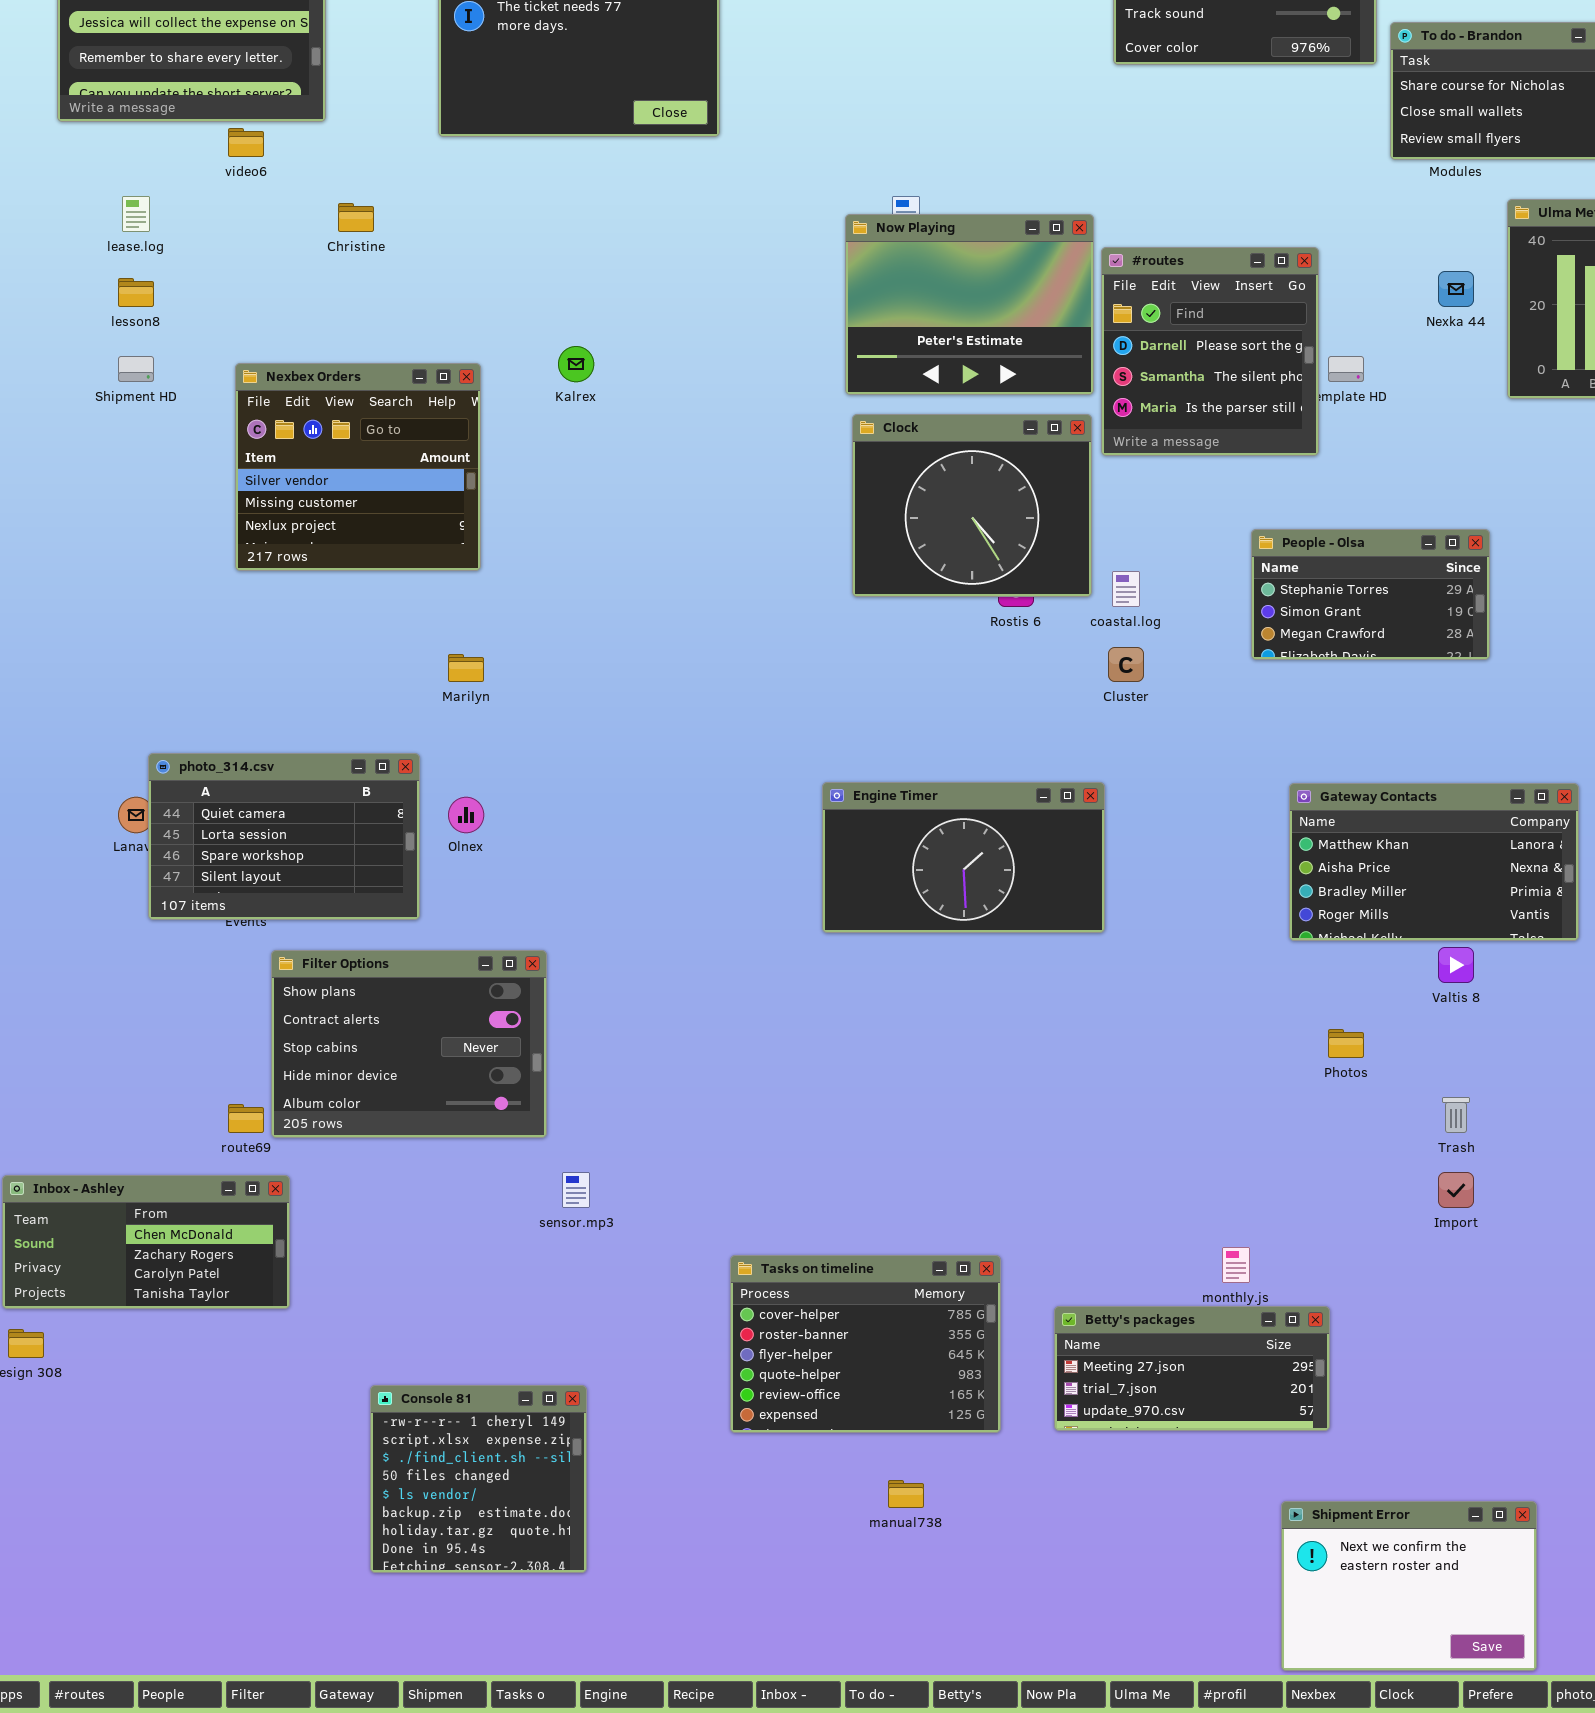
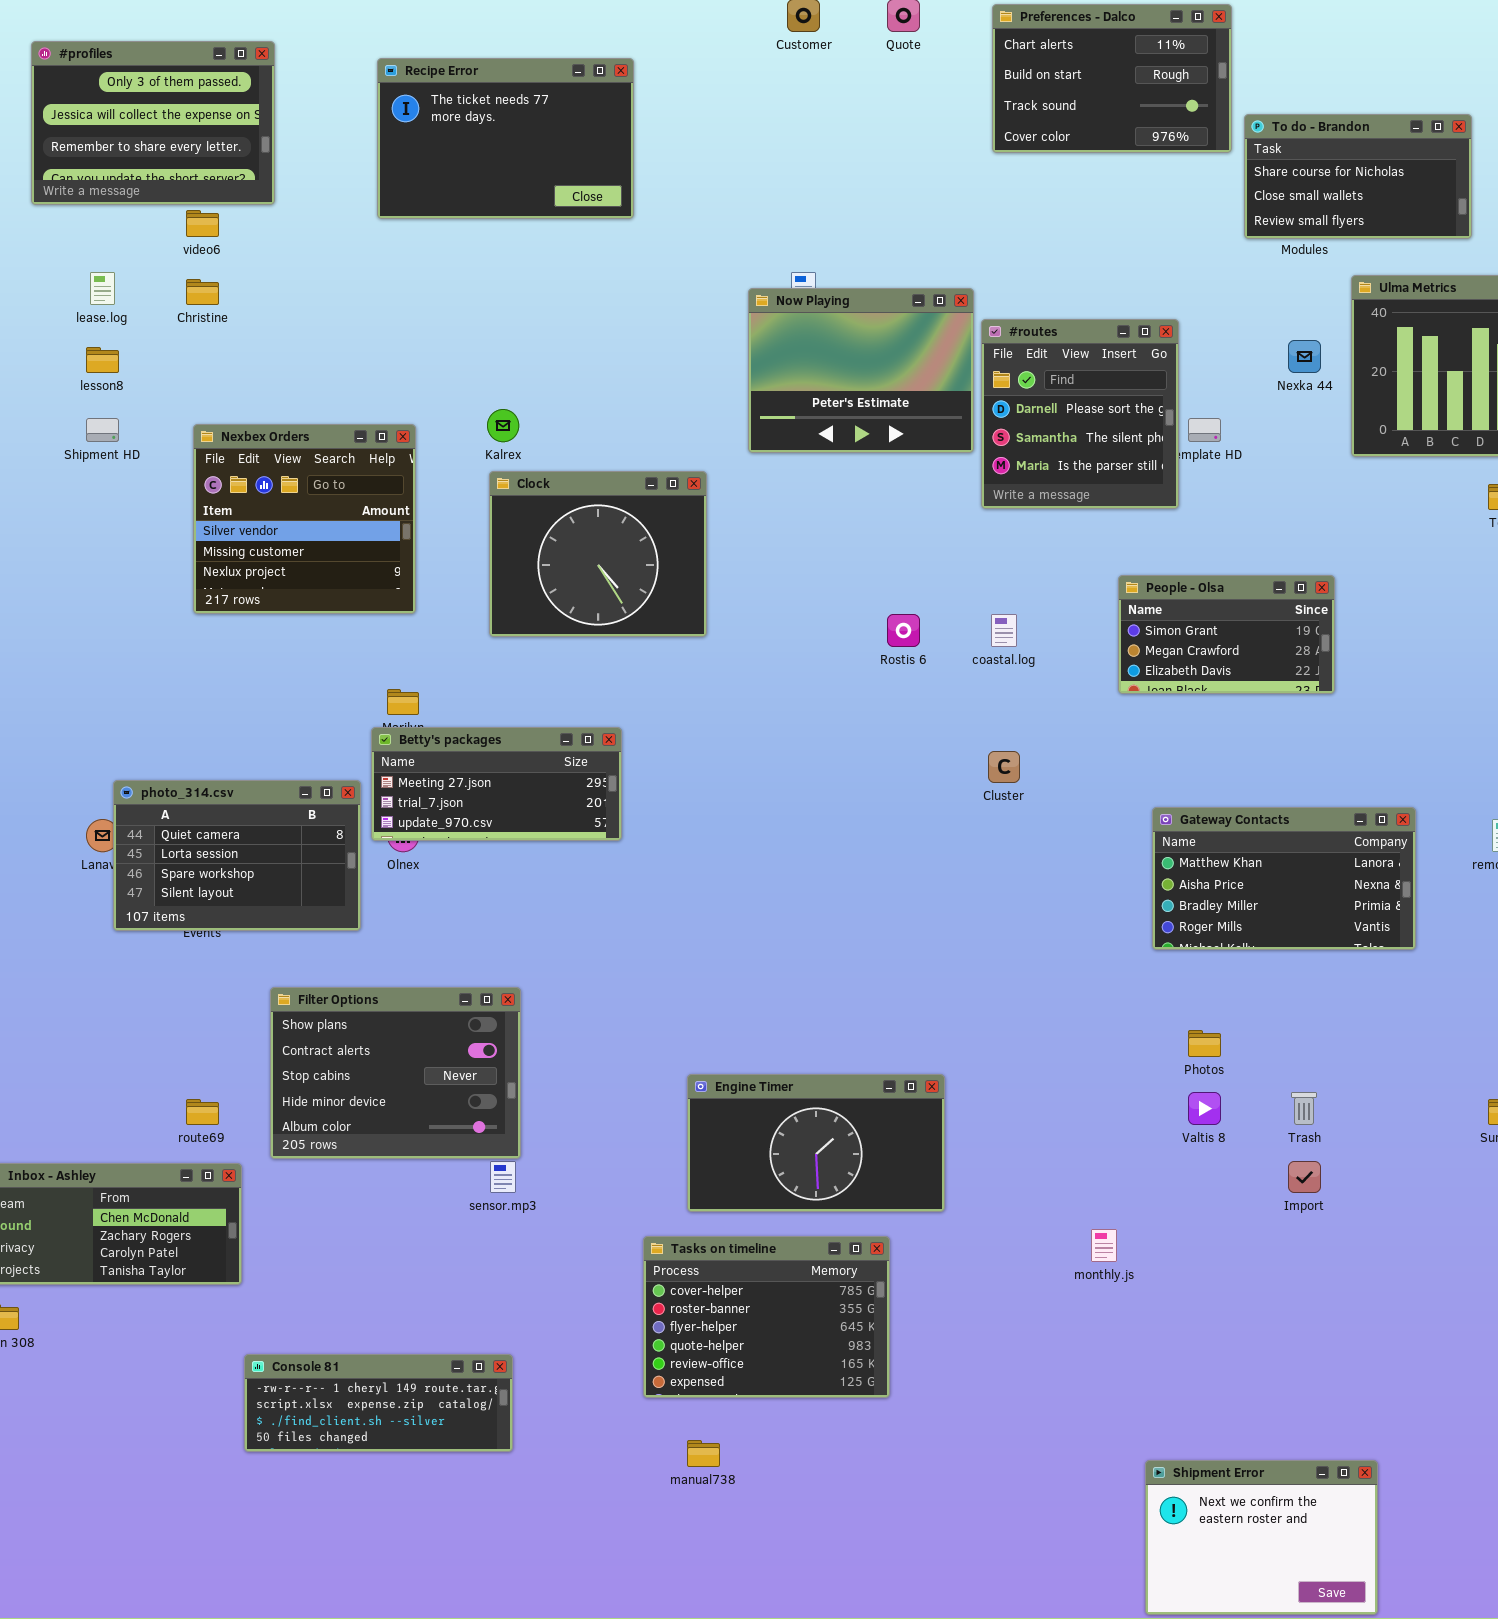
Christine: [338,203,374,232] -> [186,279,219,305], moved
Clock: [852,414,1092,597] -> [489,471,707,637], moved
People - Olsa: [1251,529,1490,660] -> [1118,575,1335,694], scrolled down 1 row
Cluster: [1108,647,1144,682] -> [988,751,1020,783], moved
Engine Timer: [822,782,1105,933] -> [687,1074,945,1212], moved
Valtis 8: [1438,947,1474,983] -> [1188,1092,1221,1125], moved
Filter Options: [271,950,547,1138] -> [270,987,521,1159], moved
Betty's packages: [1054,1306,1330,1431] -> [371,727,622,841], moved
Console 81: [370,1385,587,1573] -> [244,1354,513,1452], resized
manual738: [888,1480,924,1508] -> [687,1440,720,1467], moved

